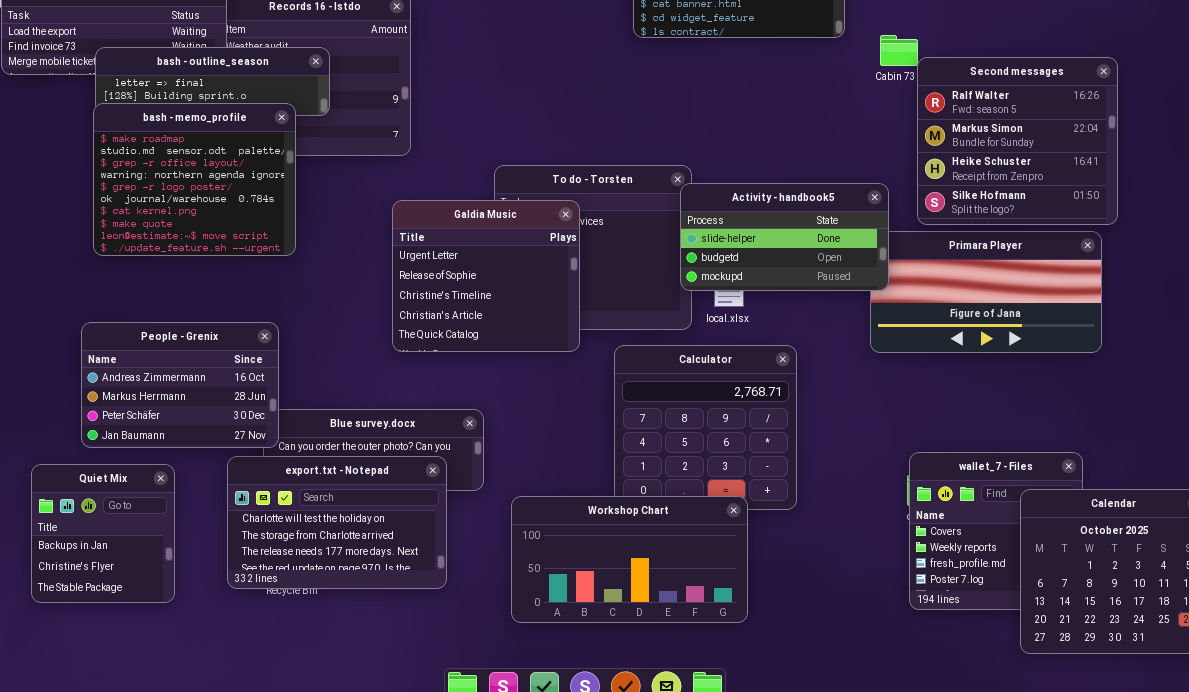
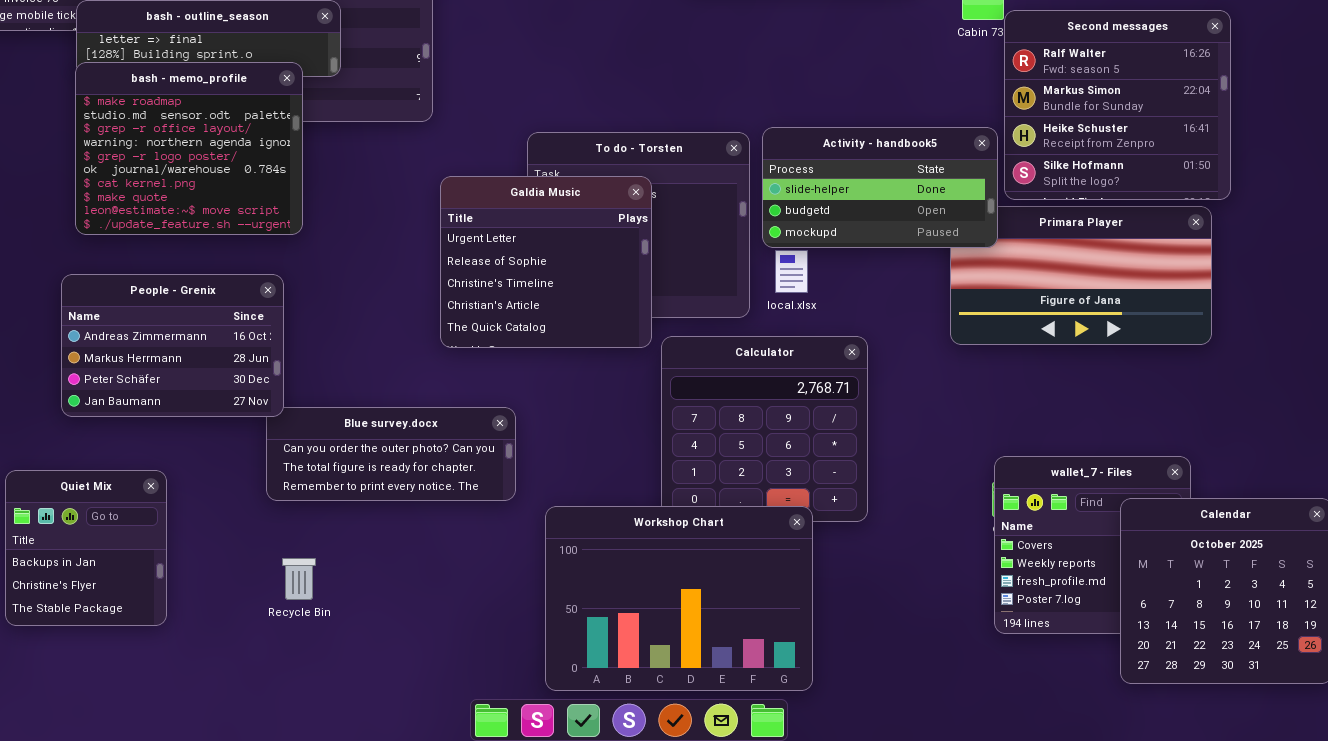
Activity - handbook5: [680,183,889,291] -> [762,127,998,248], moved
Galdia Music: [392,200,580,352] -> [440,176,652,348], moved
People - Grenix: [81,322,279,448] -> [61,274,284,417], moved
export.txt - Notepad: [227,456,447,589] -> none, closed
Workshop Chart: [511,496,748,623] -> [545,506,813,691], resized

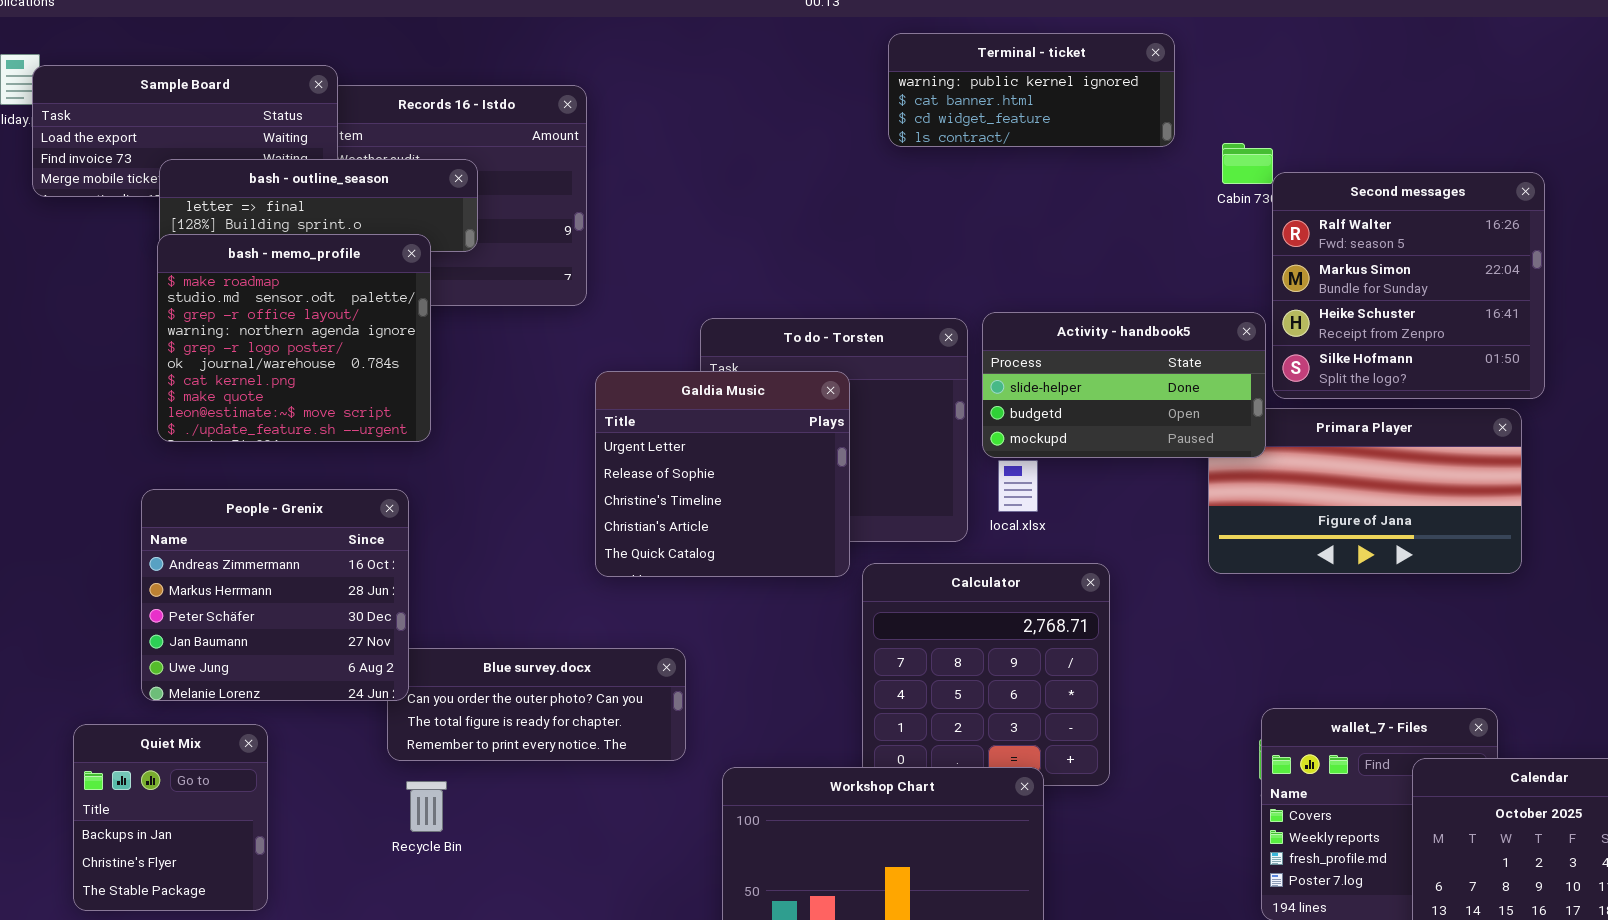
People - Grenix: [61,274,284,417] -> [141,489,409,701], resized
Recycle Bin: [282,558,316,600] -> [406,781,447,832], moved

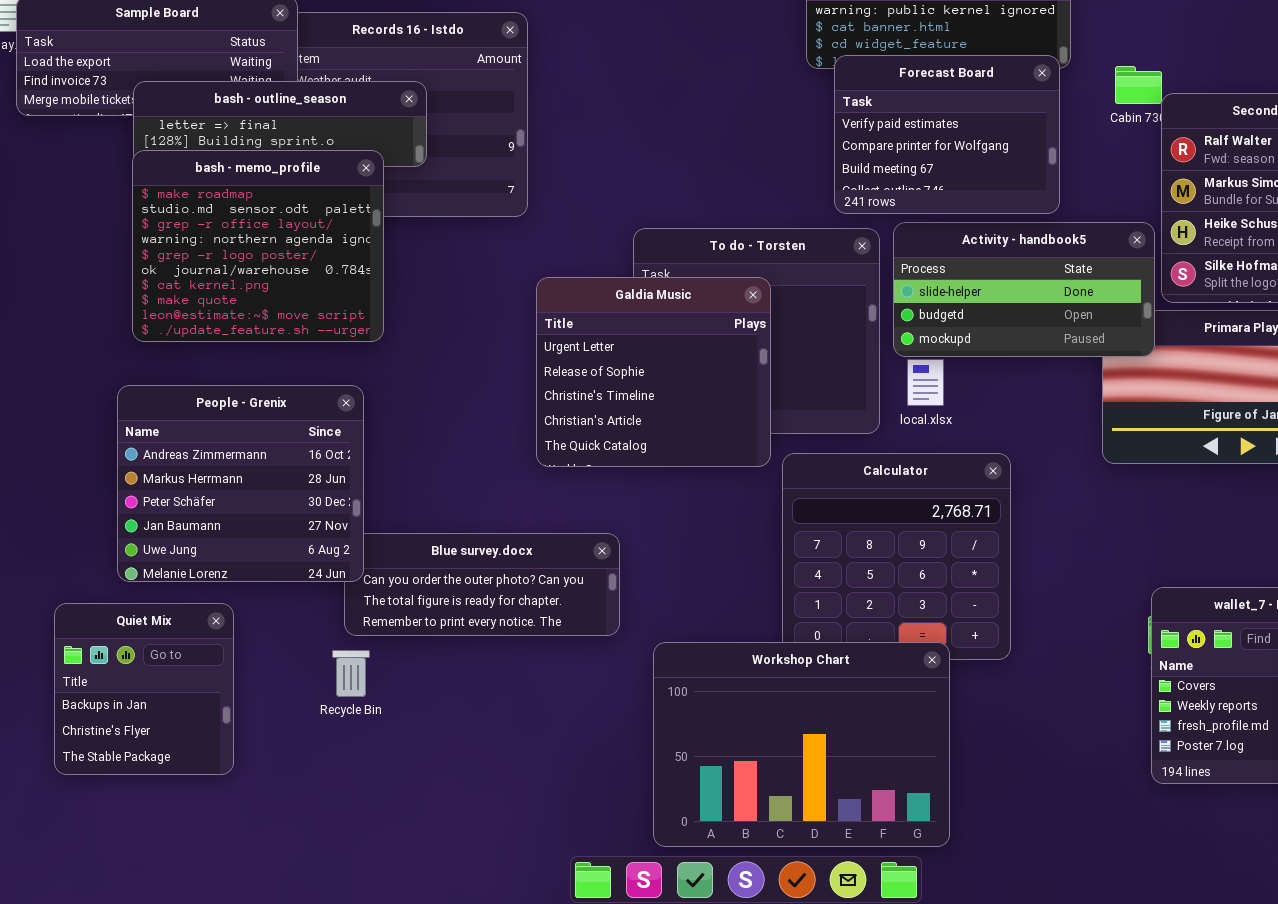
Forecast Board: none -> [834,55,1060,214], opened
Recycle Bin: [406,781,447,832] -> [332,650,370,697], moved

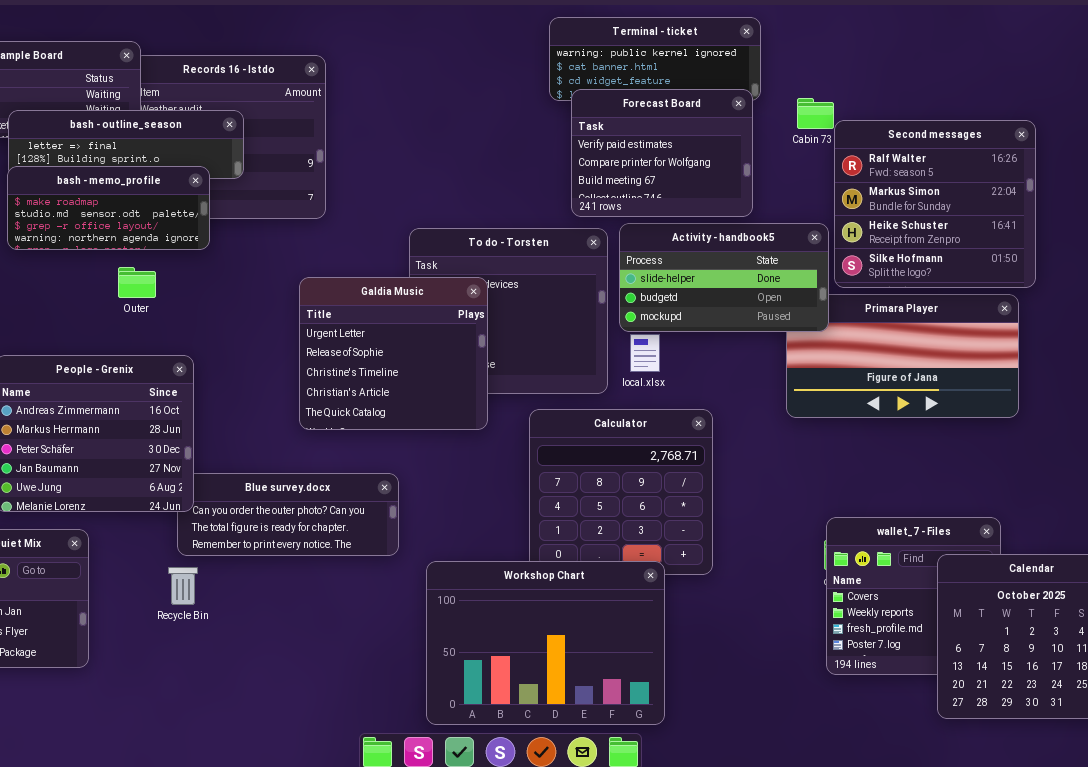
bash - memo_profile: [132,150,384,342] -> [7,166,210,250], resized
Galdia Music: [536,277,771,467] -> [299,277,488,430], moved

